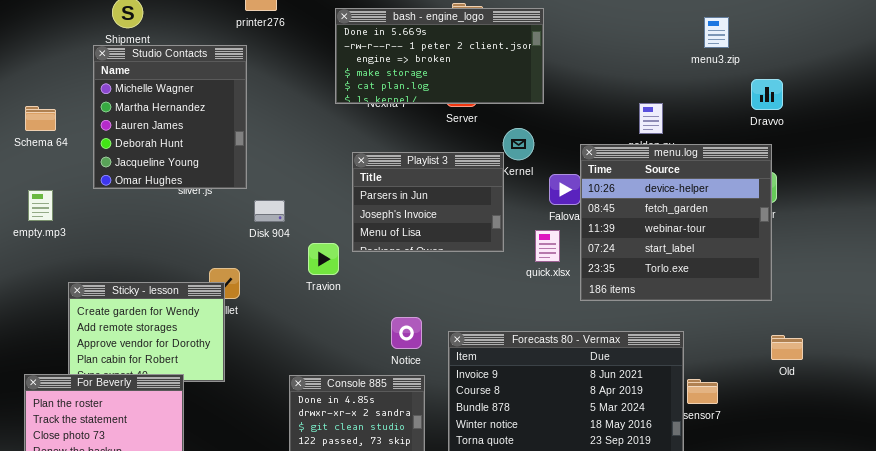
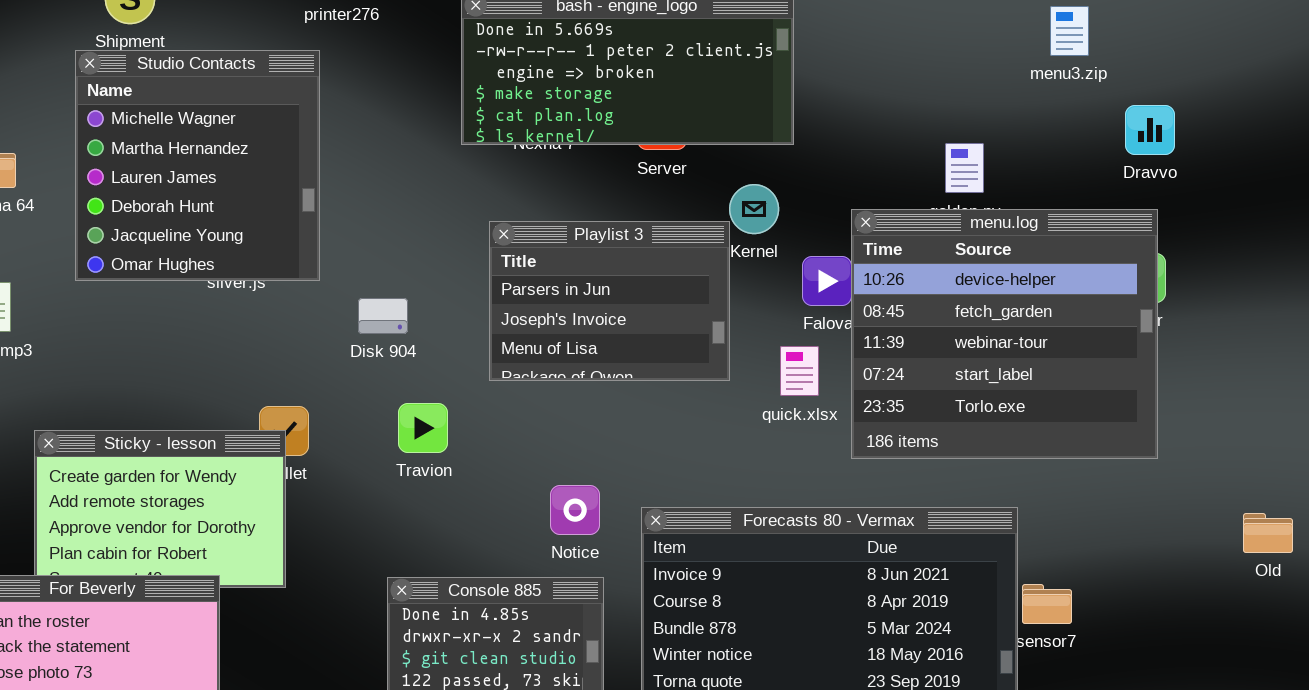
Disk 904: [254,200,285,222] -> [358,298,408,334], moved
Travion: [308,243,339,275] -> [398,403,448,453], moved
Old: [771,335,803,360] -> [1243,513,1293,553], moved

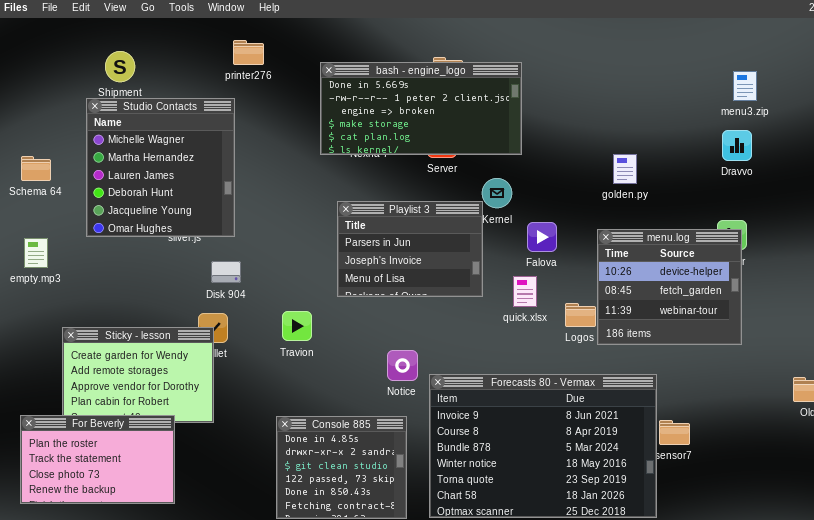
menu3.zip: [1050,6,1089,56] -> [733,71,757,101], moved
menu.log: [851,209,1158,459] -> [597,229,742,345], resized
Disk 904: [358,298,408,334] -> [211,261,241,283], moved
Notice: [550,485,600,535] -> [387,350,418,381], moved

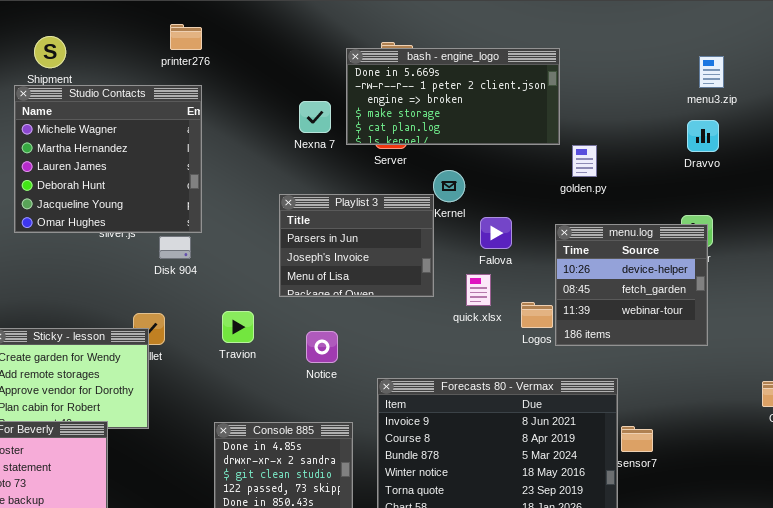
bash - engine_logo: [320,62,522,155] -> [346,48,560,145], moved
Studio Contacts: [86,98,235,237] -> [14,85,202,233], resized
Disk 904: [211,261,241,283] -> [159,236,191,259], moved
Notice: [387,350,418,381] -> [306,331,338,363], moved

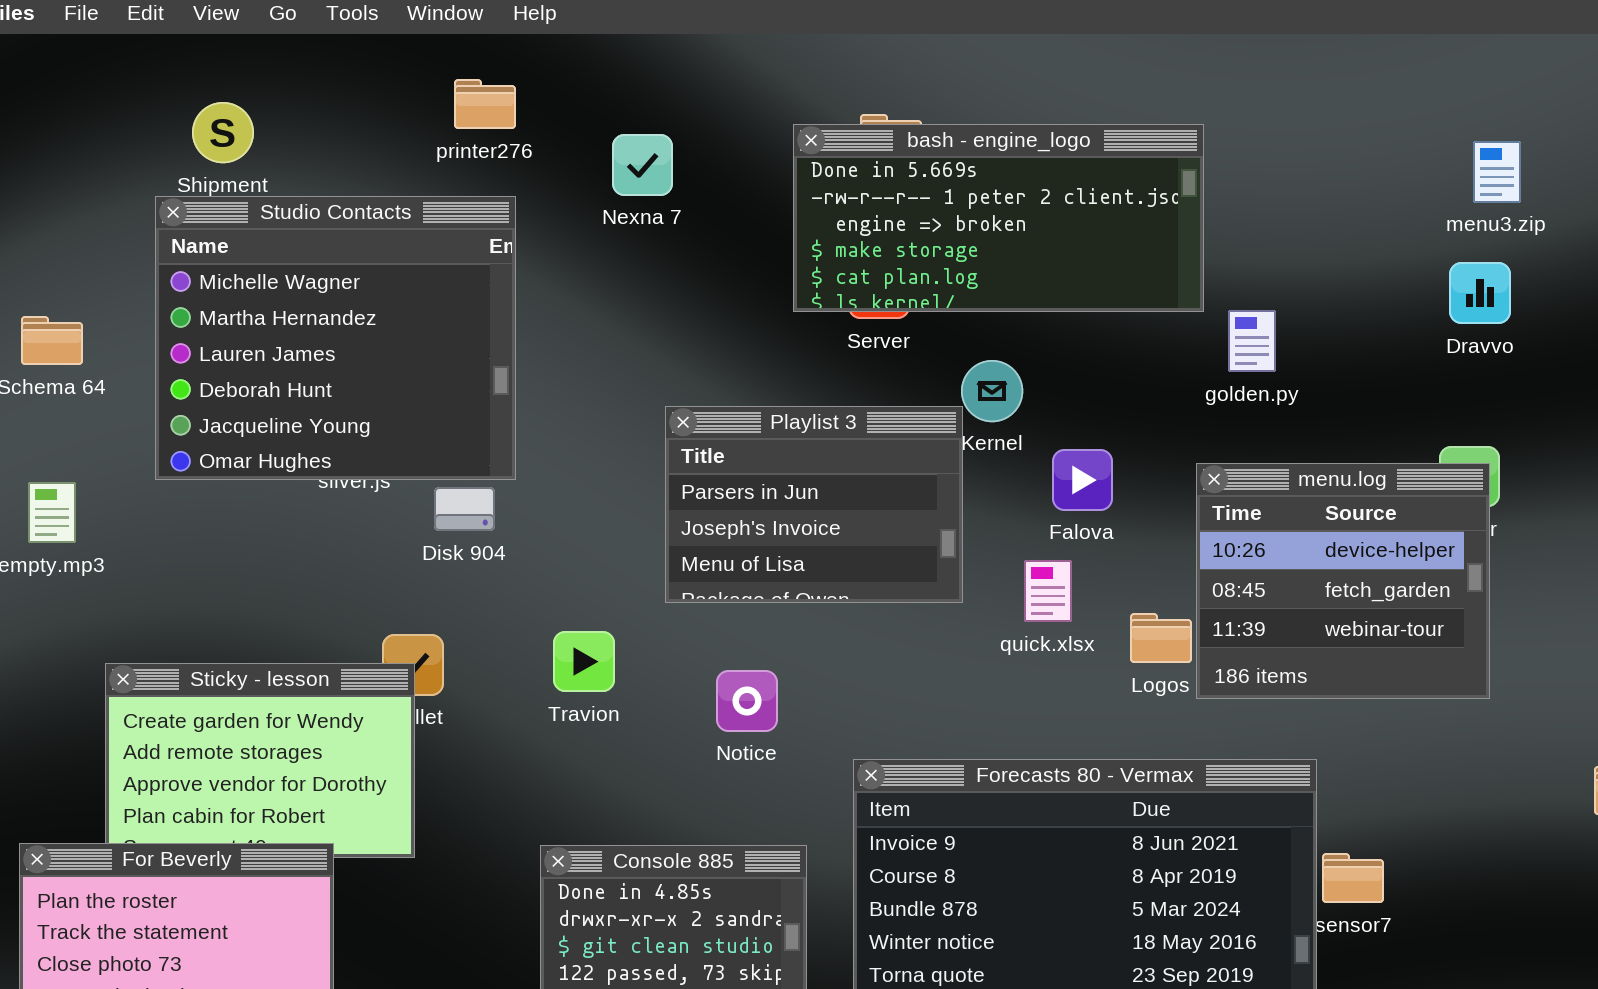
Nexna 7: [299,101,331,133] -> [612,134,673,196], moved

